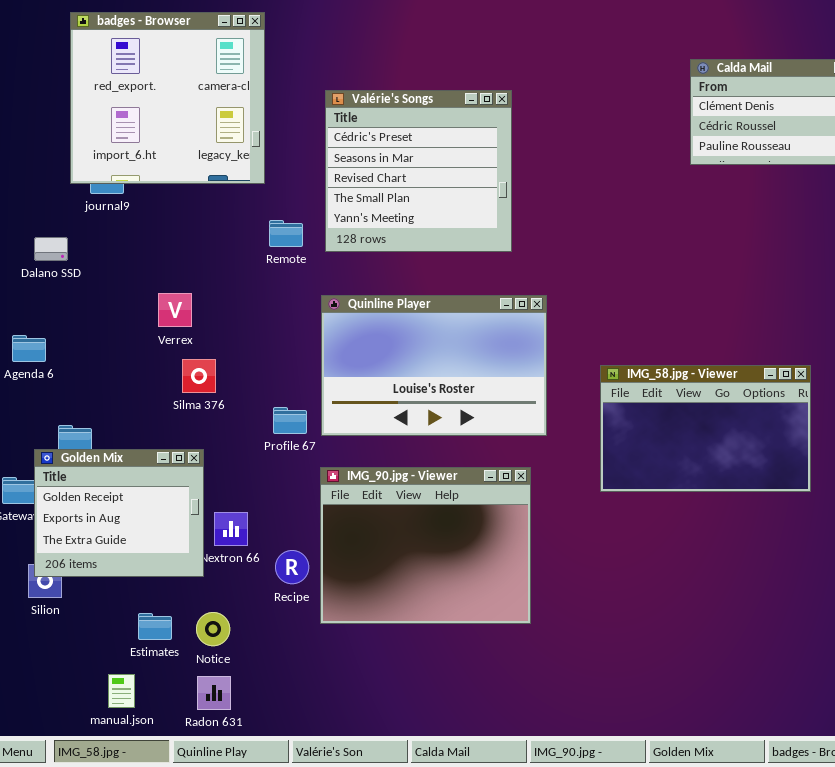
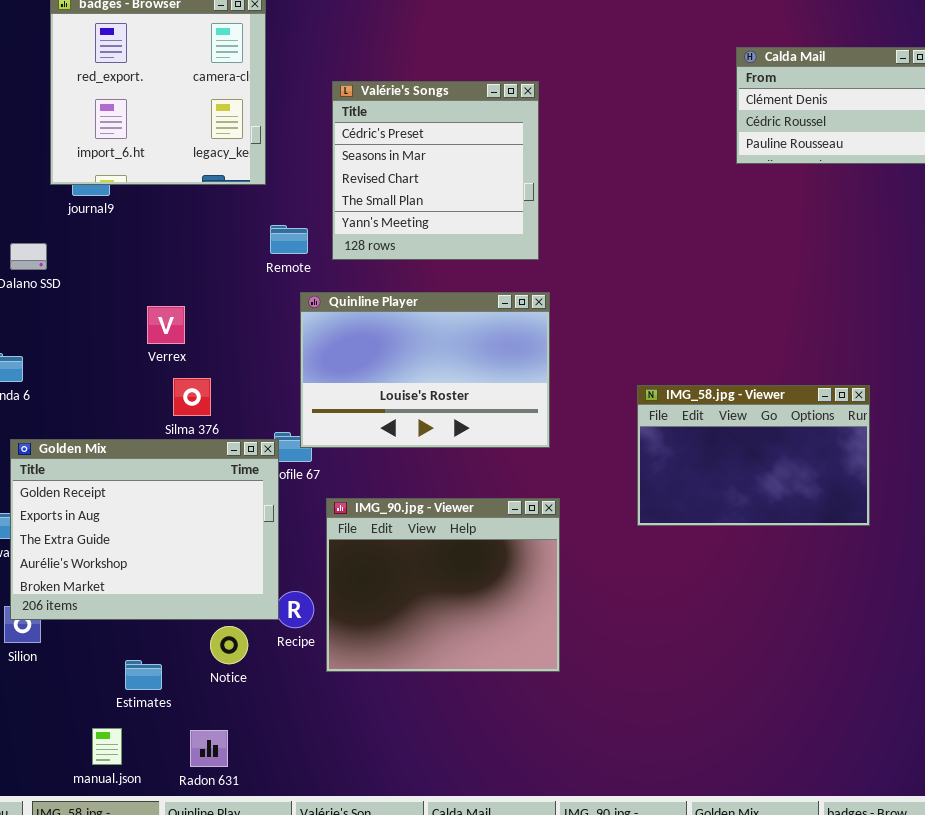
Quinline Player: [321,295,547,436] -> [300,292,550,448], moved
Golden Mix: [34,449,204,577] -> [10,439,279,620], resized
Notice: [196,612,230,646] -> [210,626,248,664], moved

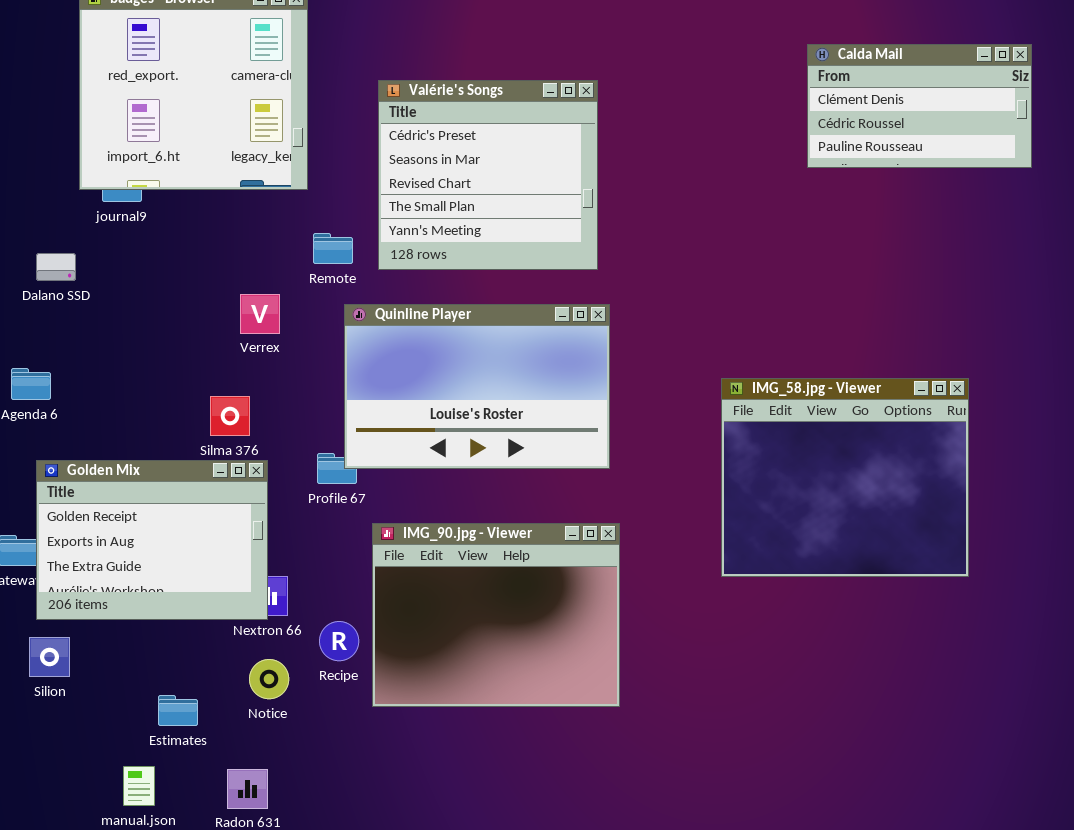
Verrex: [147,306,185,344] -> [240,294,280,334], moved
IMG_58.jpg - Viewer: [637,385,870,526] -> [721,378,969,577], moved, resized
Golden Mix: [10,439,279,620] -> [36,460,268,620], resized

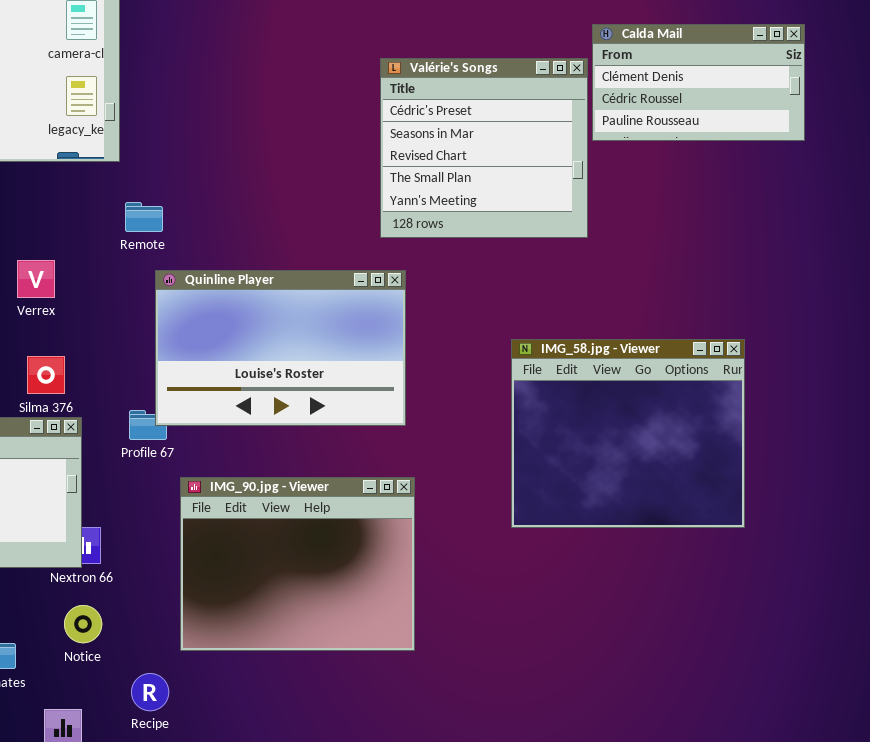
Valérie's Songs: [378,80,598,270] -> [380,58,588,238], moved
Verrex: [240,294,280,334] -> [17,260,55,298], moved
Recipe: [319,621,359,661] -> [131,673,169,711], moved

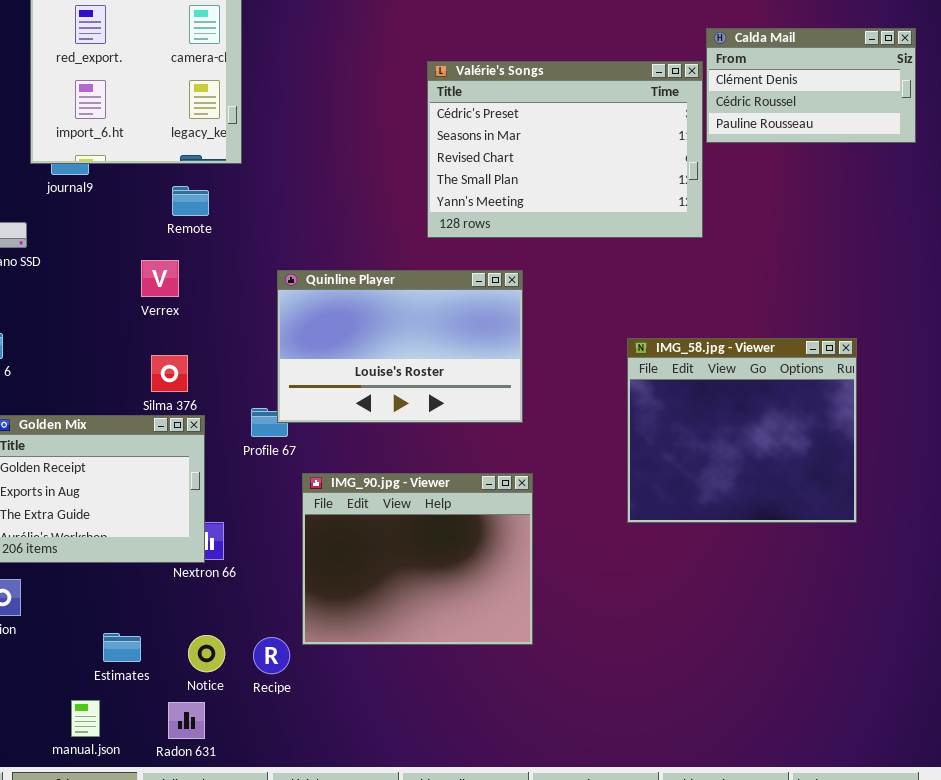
Valérie's Songs: [380,58,588,238] -> [427,61,703,238], resized
Remote: [125,202,163,232] -> [172,186,209,216], moved
Notice: [64,605,102,643] -> [188,635,225,672], moved
Recipe: [131,673,169,711] -> [253,637,290,674], moved

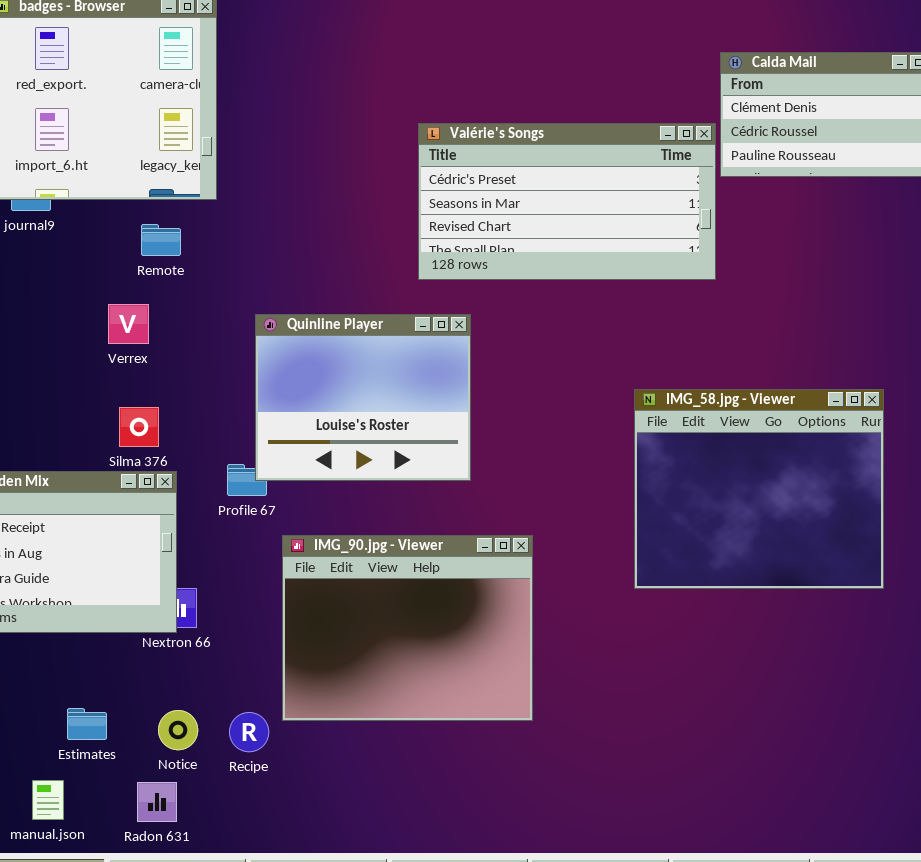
Valérie's Songs: [427,61,703,238] -> [418,123,716,280], resized
Quinline Player: [277,270,523,423] -> [255,314,471,481], resized

